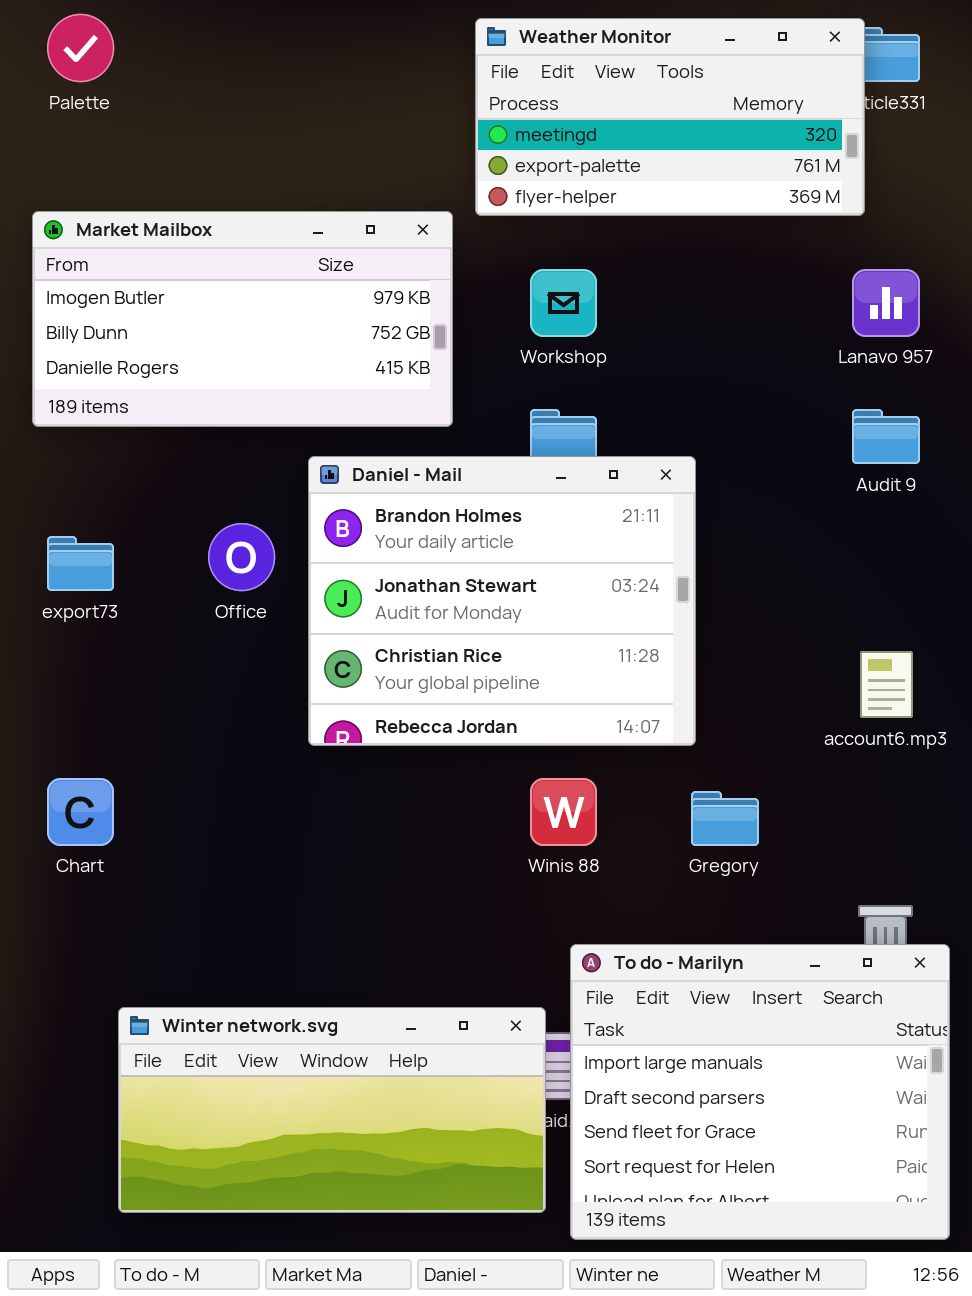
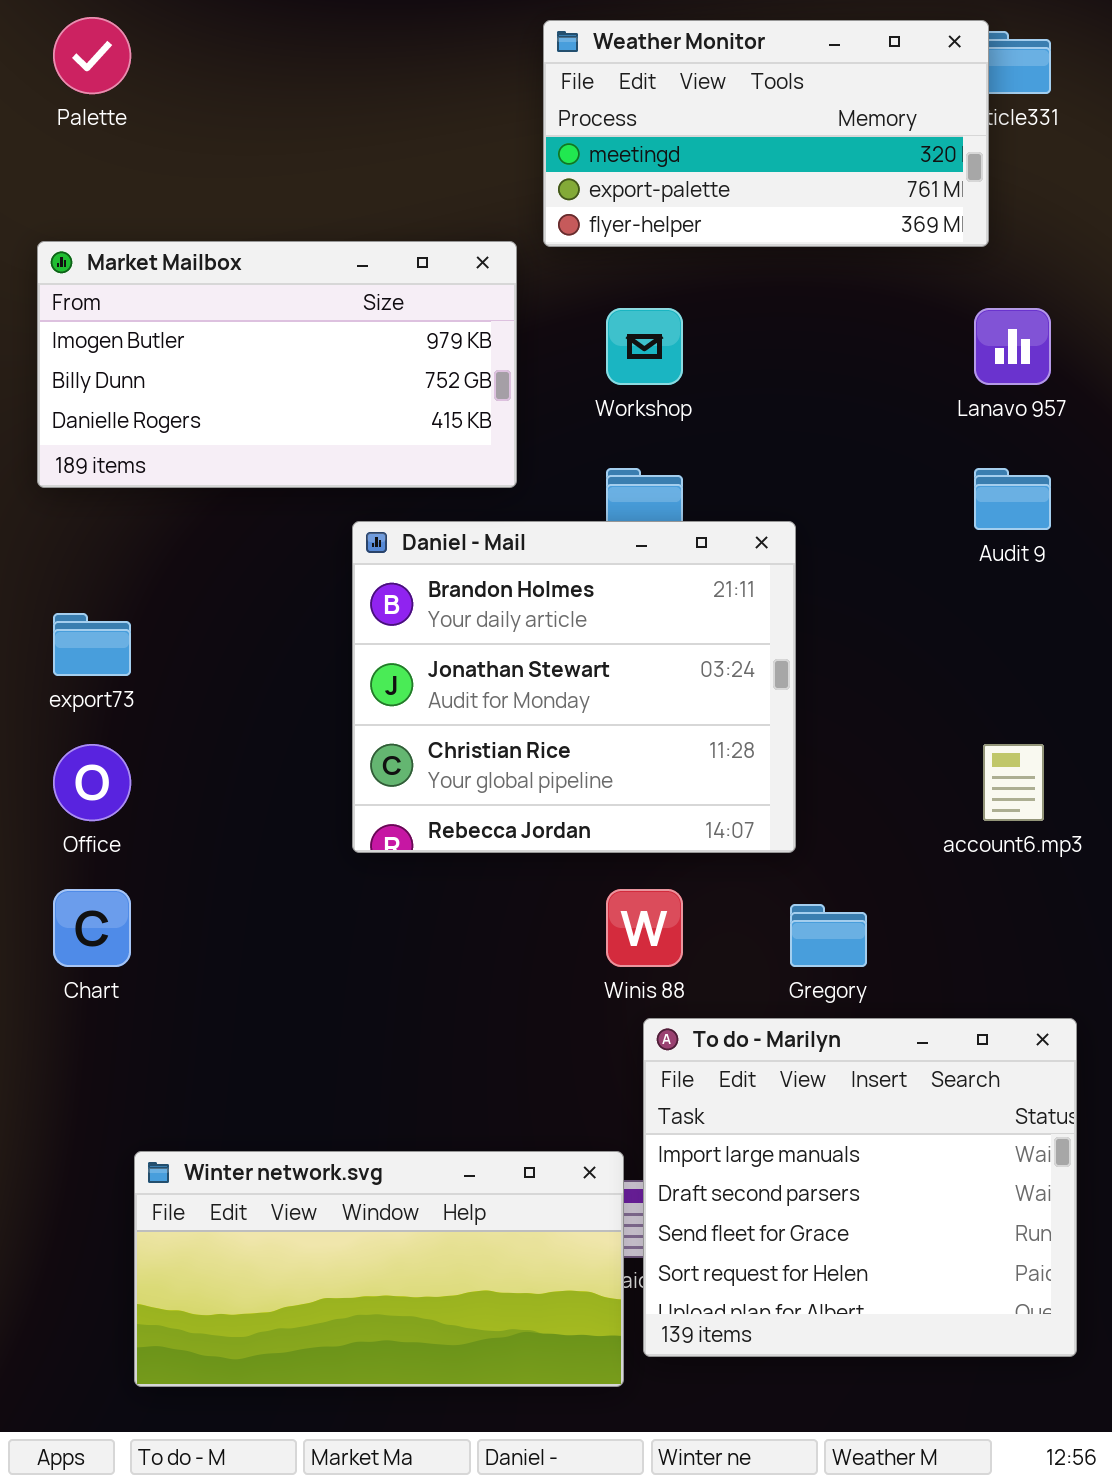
Office: [208,523,275,591] -> [53,744,131,821], moved
To do - Marilyn: [570,944,950,1240] -> [643,1018,1077,1357], moved

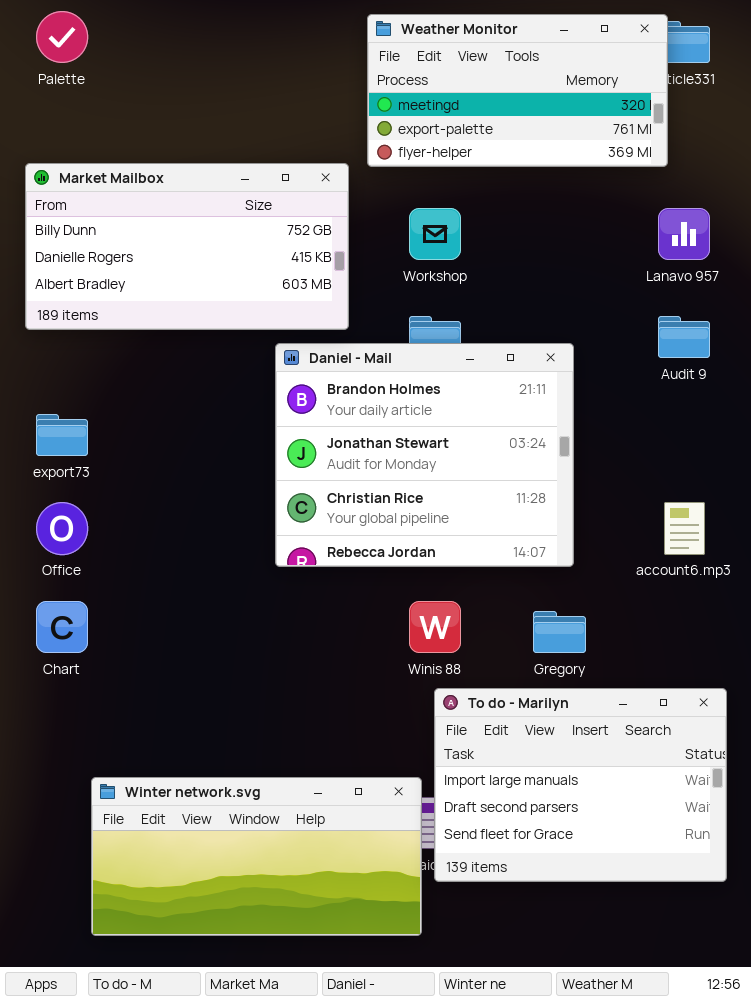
Market Mailbox: [37,241,517,488] -> [25,163,349,330], scrolled down 1 row
Daniel - Mail: [352,521,796,853] -> [275,343,574,567], moved
To do - Marilyn: [643,1018,1077,1357] -> [434,688,727,882], resized

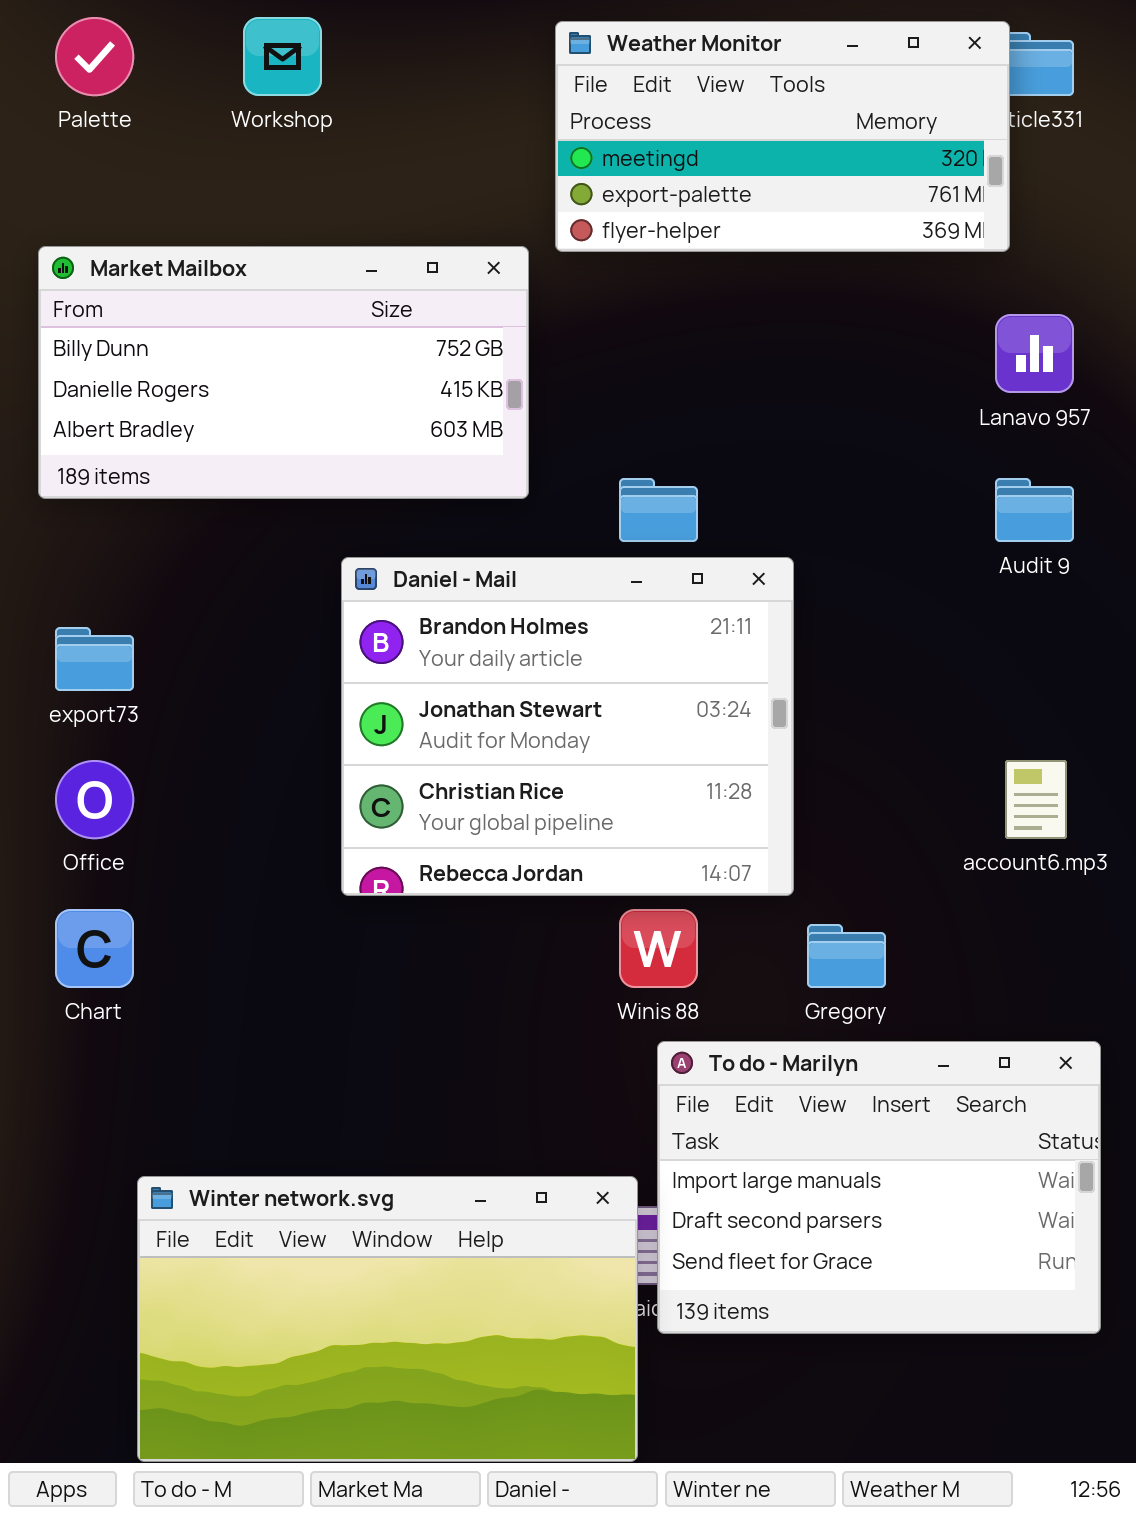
Workshop: [409,208,461,260] -> [243,17,322,96], moved
Daniel - Mail: [275,343,574,567] -> [341,557,794,896], moved
Winter network.svg: [91,777,422,936] -> [137,1176,638,1462], resized

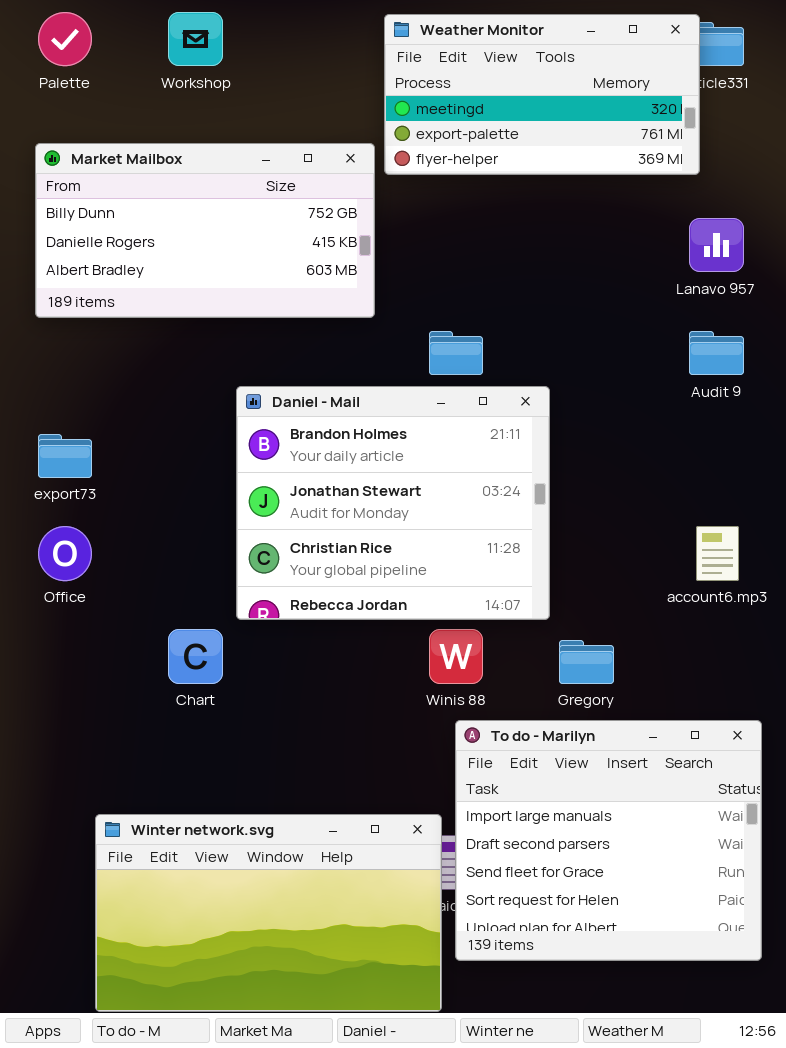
Market Mailbox: [38,246,529,499] -> [35,143,375,318], moved
Chart: [55,909,134,988] -> [168,629,223,684], moved
To do - Marilyn: [657,1041,1101,1334] -> [455,720,762,961], resized

